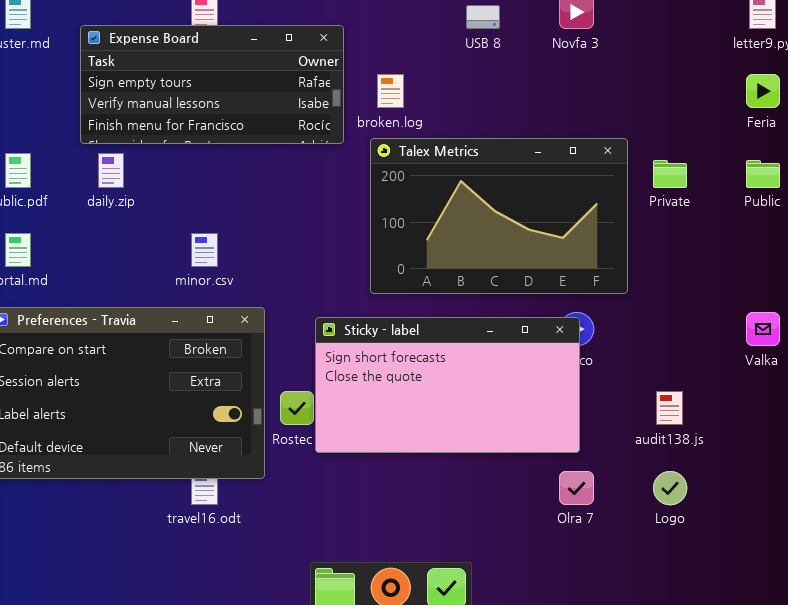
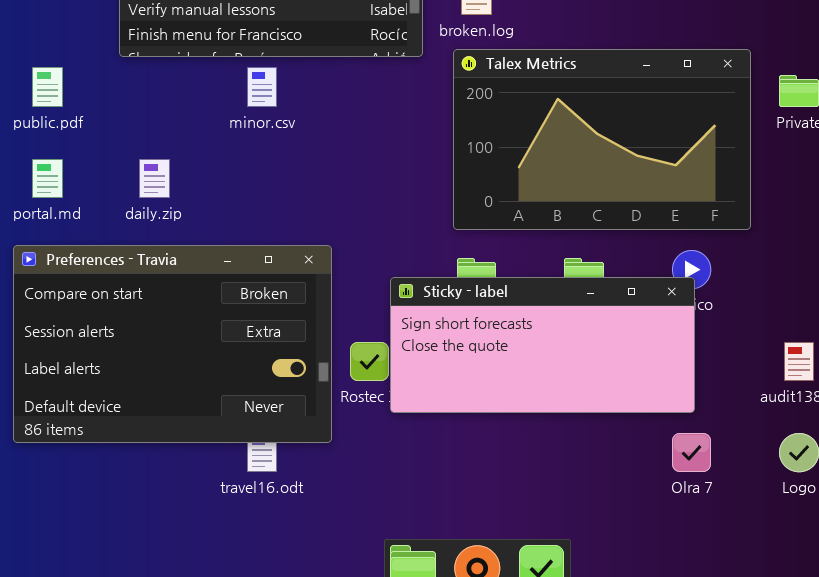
daily.zip: [98,153,124,188] -> [139,159,170,198], moved
minor.csv: [191,233,218,267] -> [247,67,277,107], moved
Sticky - label: [315,317,580,453] -> [390,277,695,413], resized

